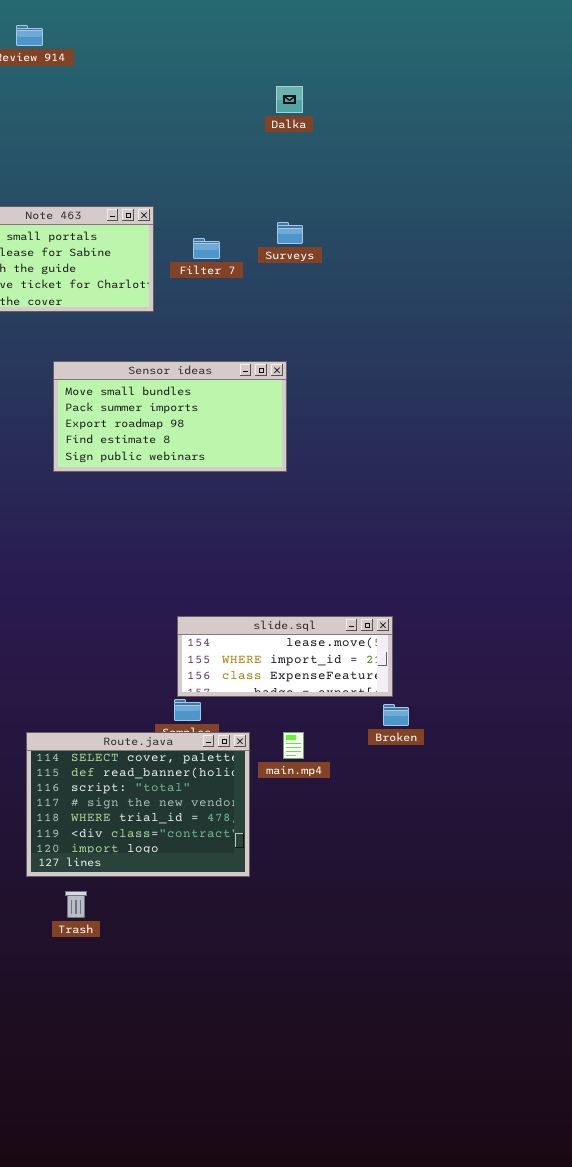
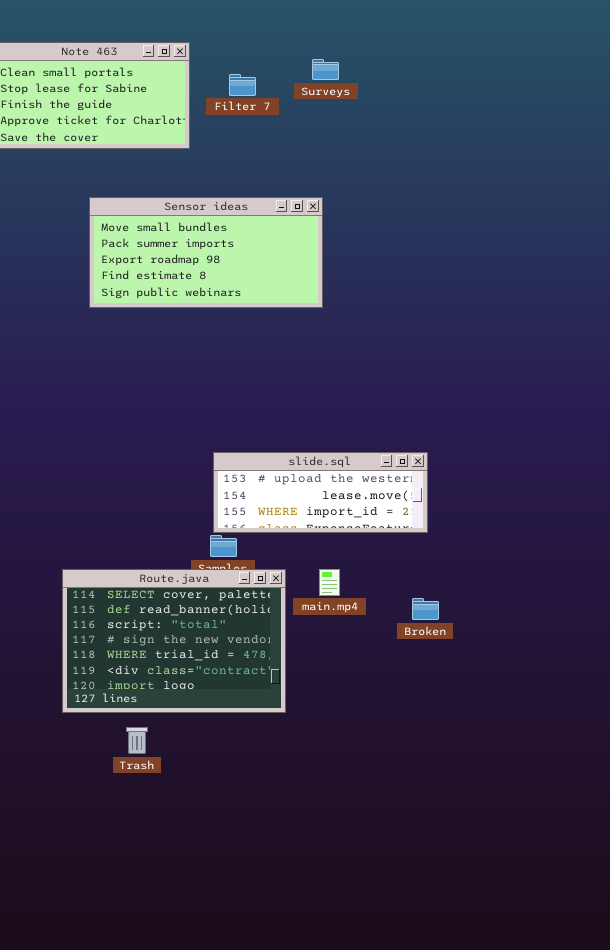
slide.sql: [177,616,393,697] -> [213,452,428,533], scrolled up 1 row
Broken: [383,704,409,726] -> [412,598,439,620], moved
Trash: [65,891,87,918] -> [126,727,148,754], moved

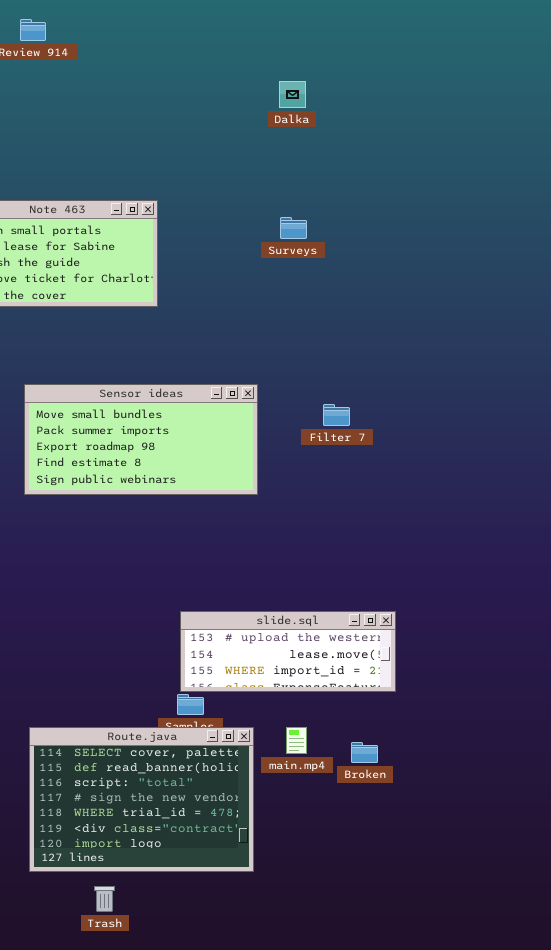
Filter 7: [229,74,256,96] -> [323,404,350,426], moved
Sensor ideas: [89,197,323,308] -> [24,384,258,495], moved
Broken: [412,598,439,620] -> [351,742,378,763], moved

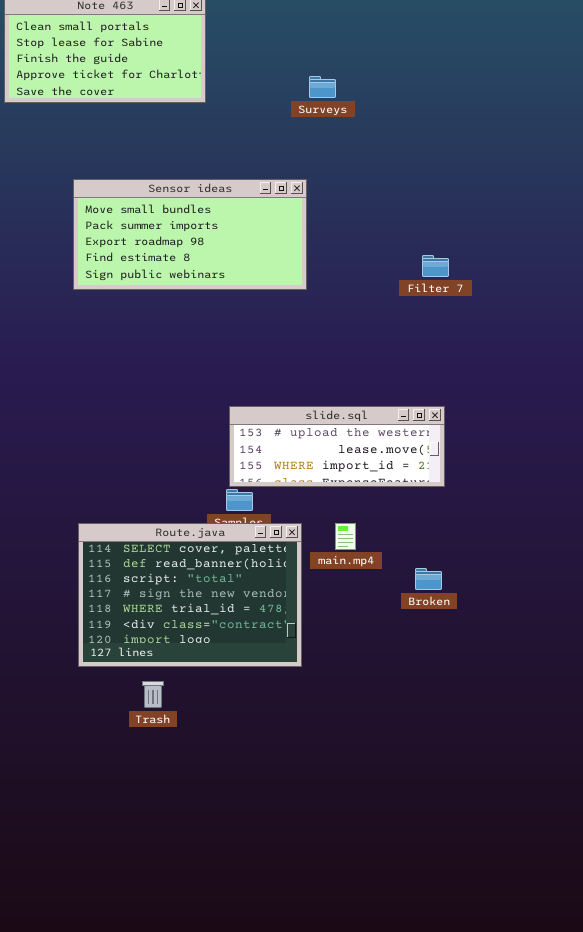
Surveys: [280,217,307,239] -> [309,76,336,98], moved
Filter 7: [323,404,350,426] -> [422,255,449,277], moved
Broken: [351,742,378,763] -> [415,568,442,590], moved

